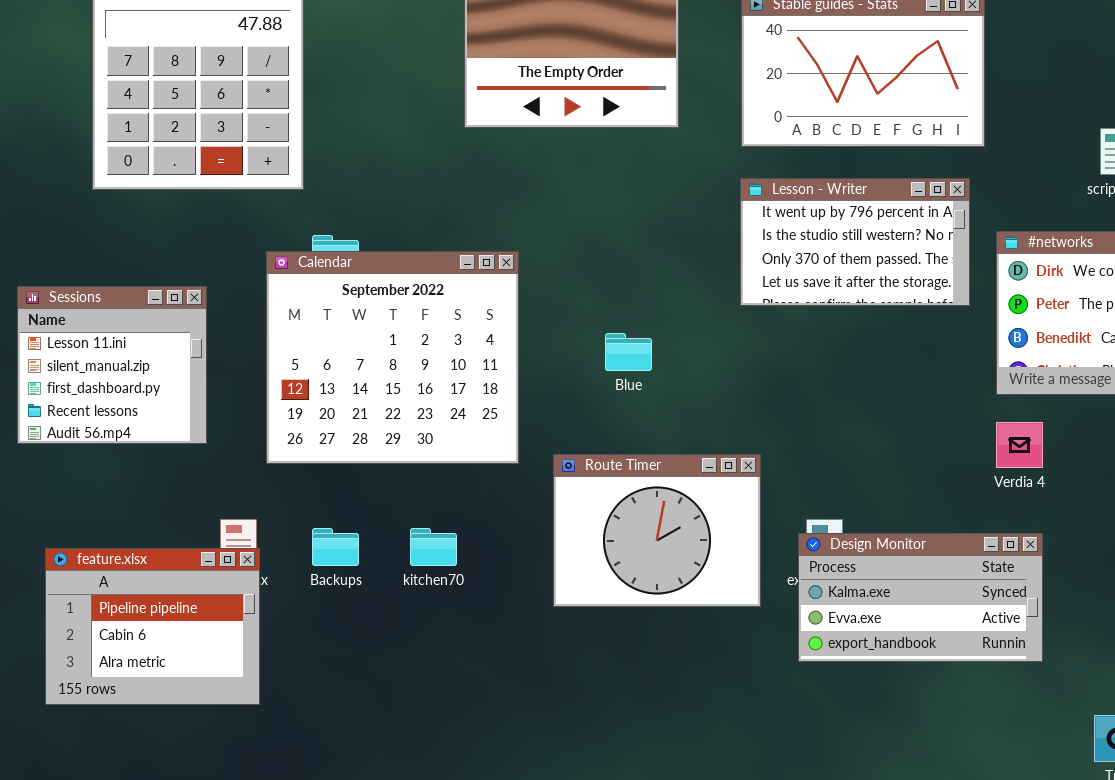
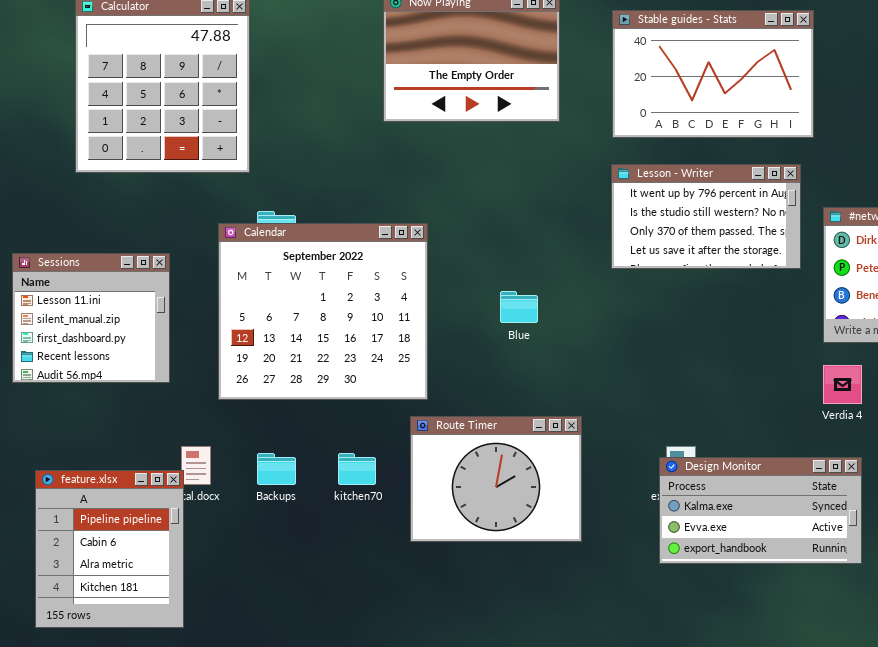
Route Timer: [553,454,761,607] -> [410,416,582,542], moved
feature.xlsx: [45,548,260,705] -> [35,470,184,628], resized

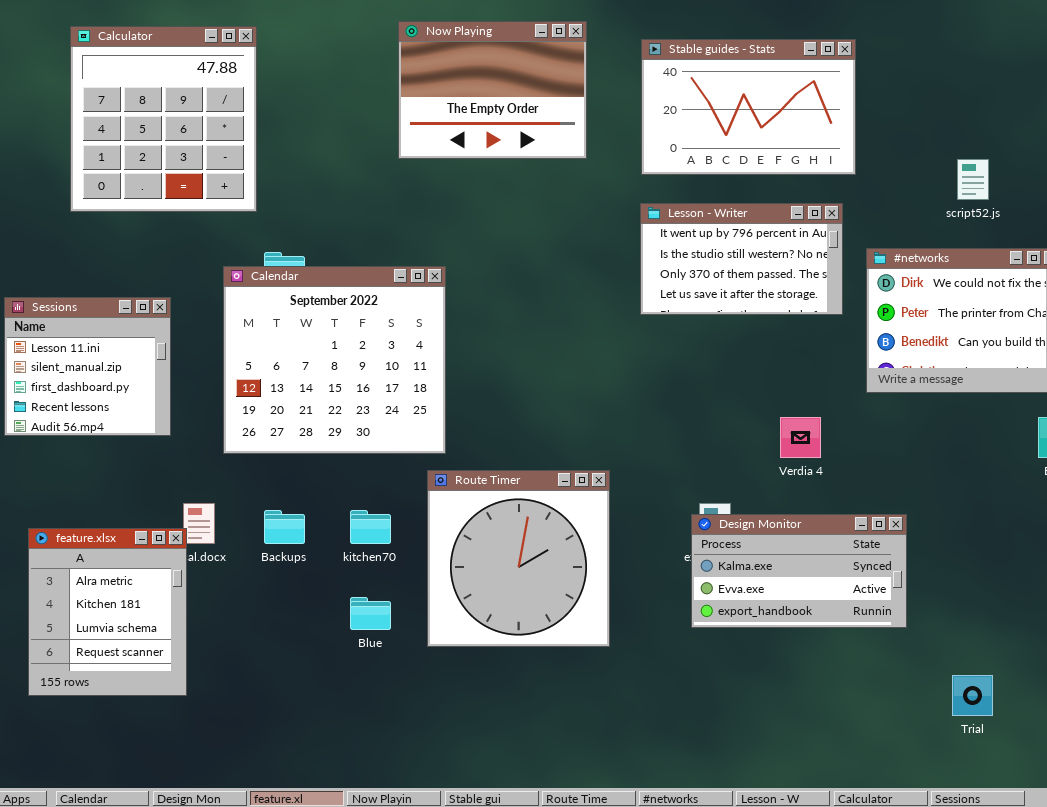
Blue: [500,291,538,323] -> [350,597,391,630], moved
Verdia 4: [823,365,862,404] -> [780,417,821,458], moved
Route Timer: [410,416,582,542] -> [427,470,610,647], resized
feature.xlsx: [35,470,184,628] -> [28,528,187,696], scrolled down 2 rows

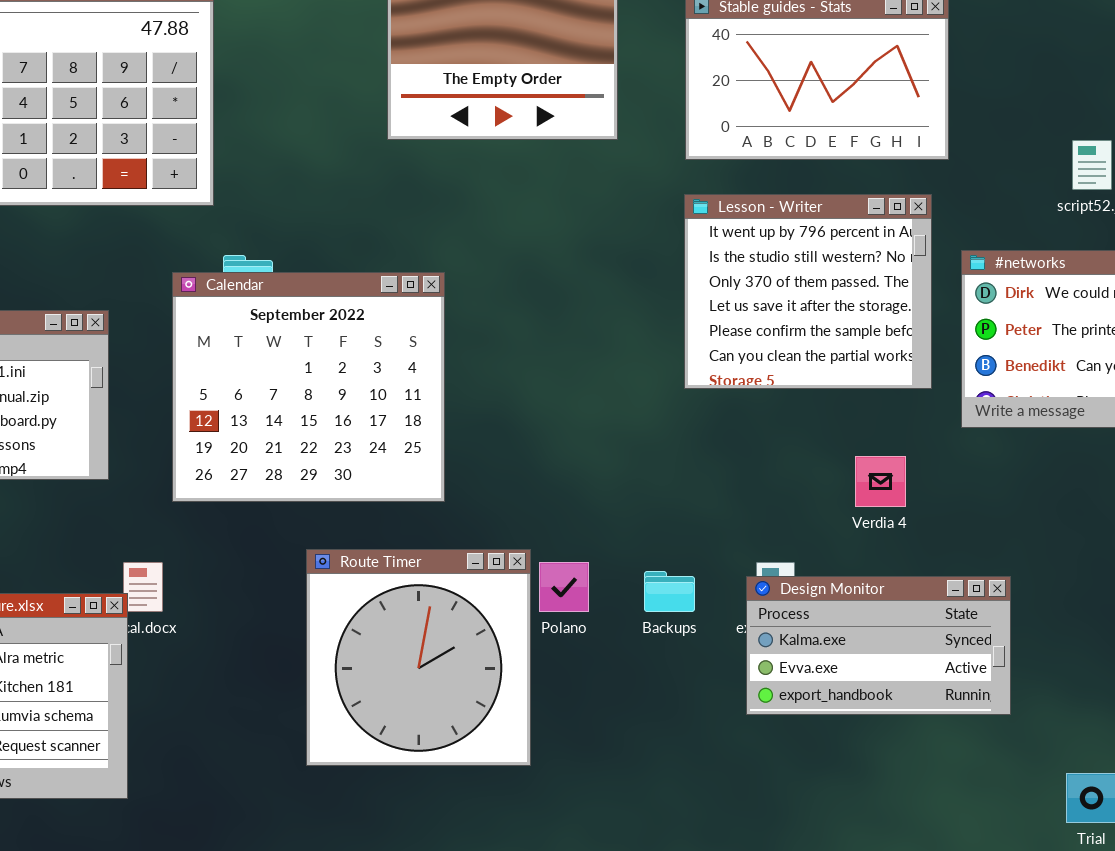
Lesson - Writer: [640,203,843,315] -> [684,194,932,389], resized
Route Timer: [427,470,610,647] -> [306,549,531,766], moved
Backups: [264,510,305,544] -> [644,571,695,612], moved

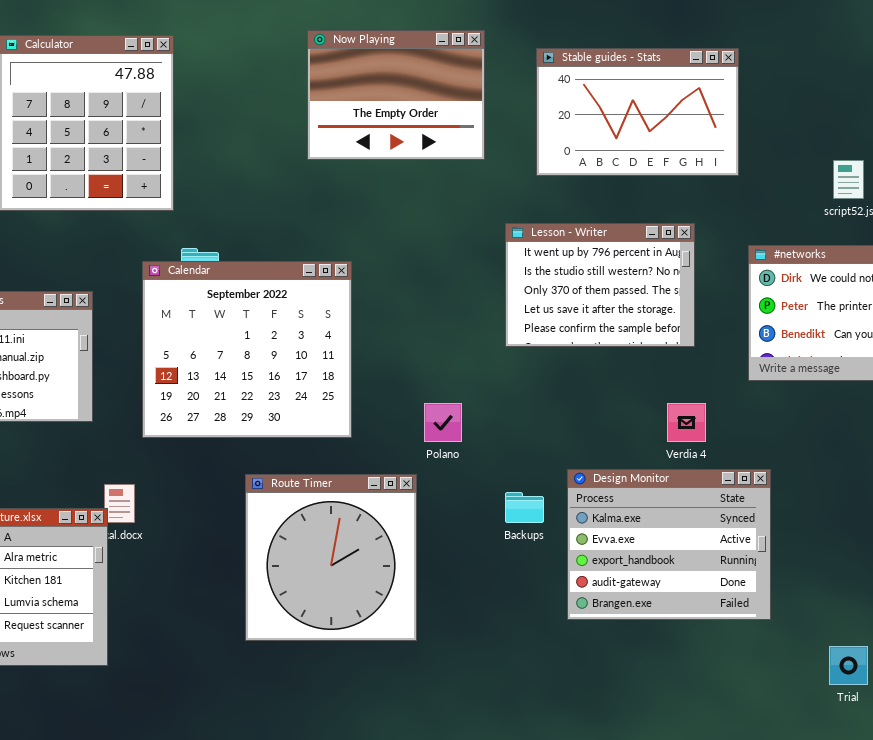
Lesson - Writer: [684,194,932,389] -> [505,223,695,347], moved, resized
Polano: [539,562,589,612] -> [424,403,462,442], moved
Design Monitor: [746,576,1011,715] -> [567,469,771,620], moved, resized

